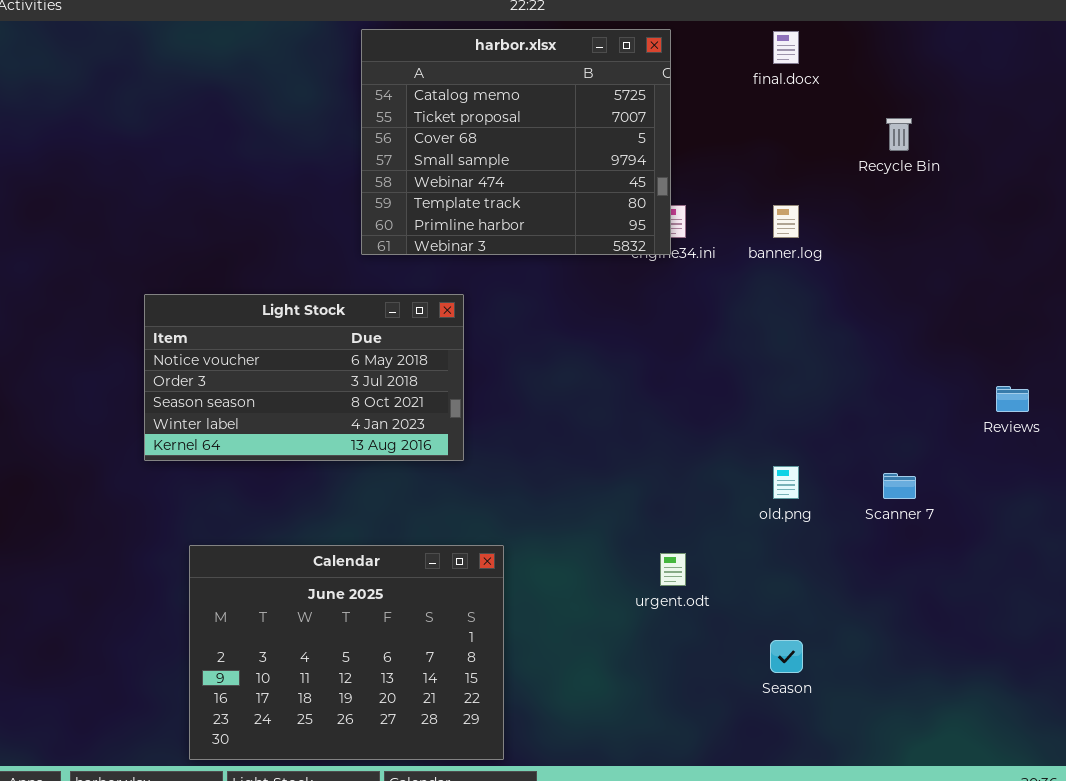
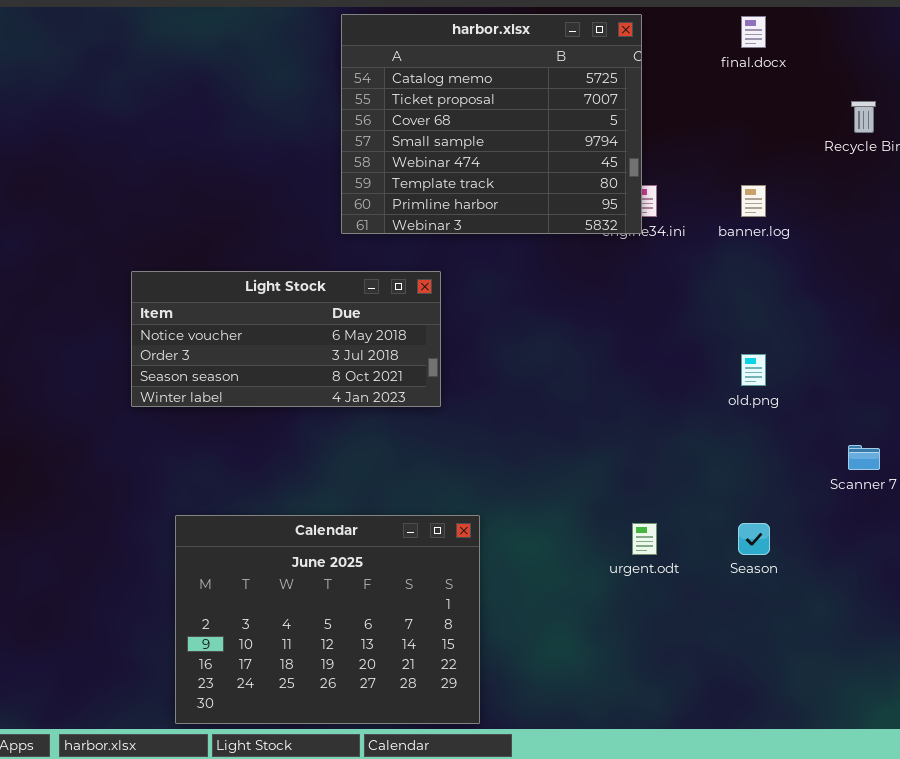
Light Stock: [144,294,464,461] -> [131,271,441,407], resized
old.png: [773,466,799,499] -> [741,354,766,386], moved
Season: [770,640,803,673] -> [738,523,770,555], moved

